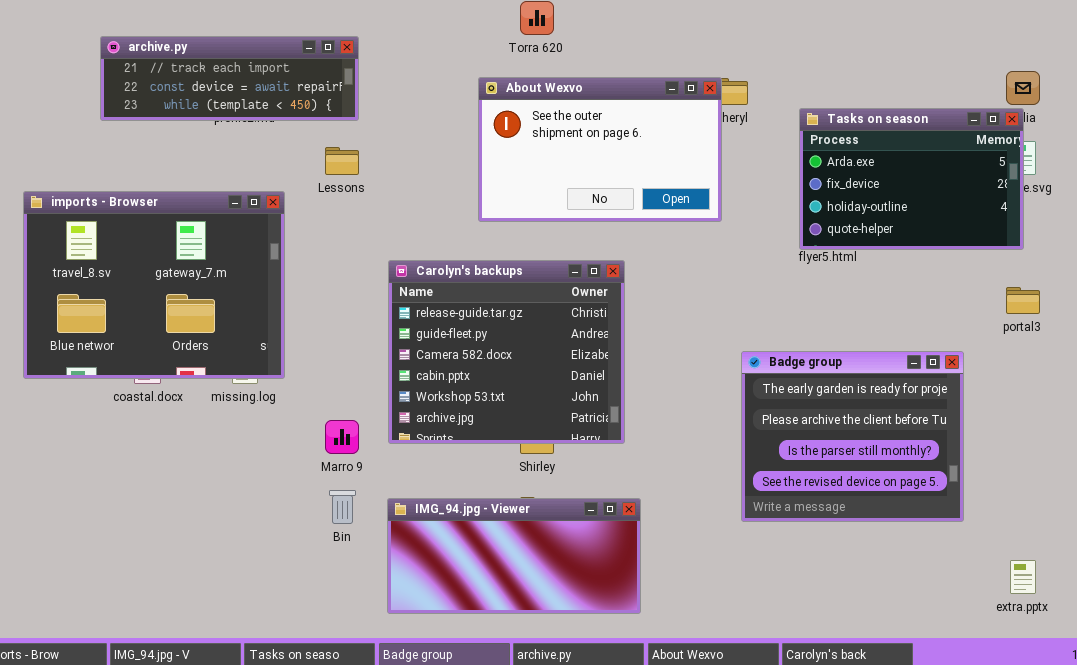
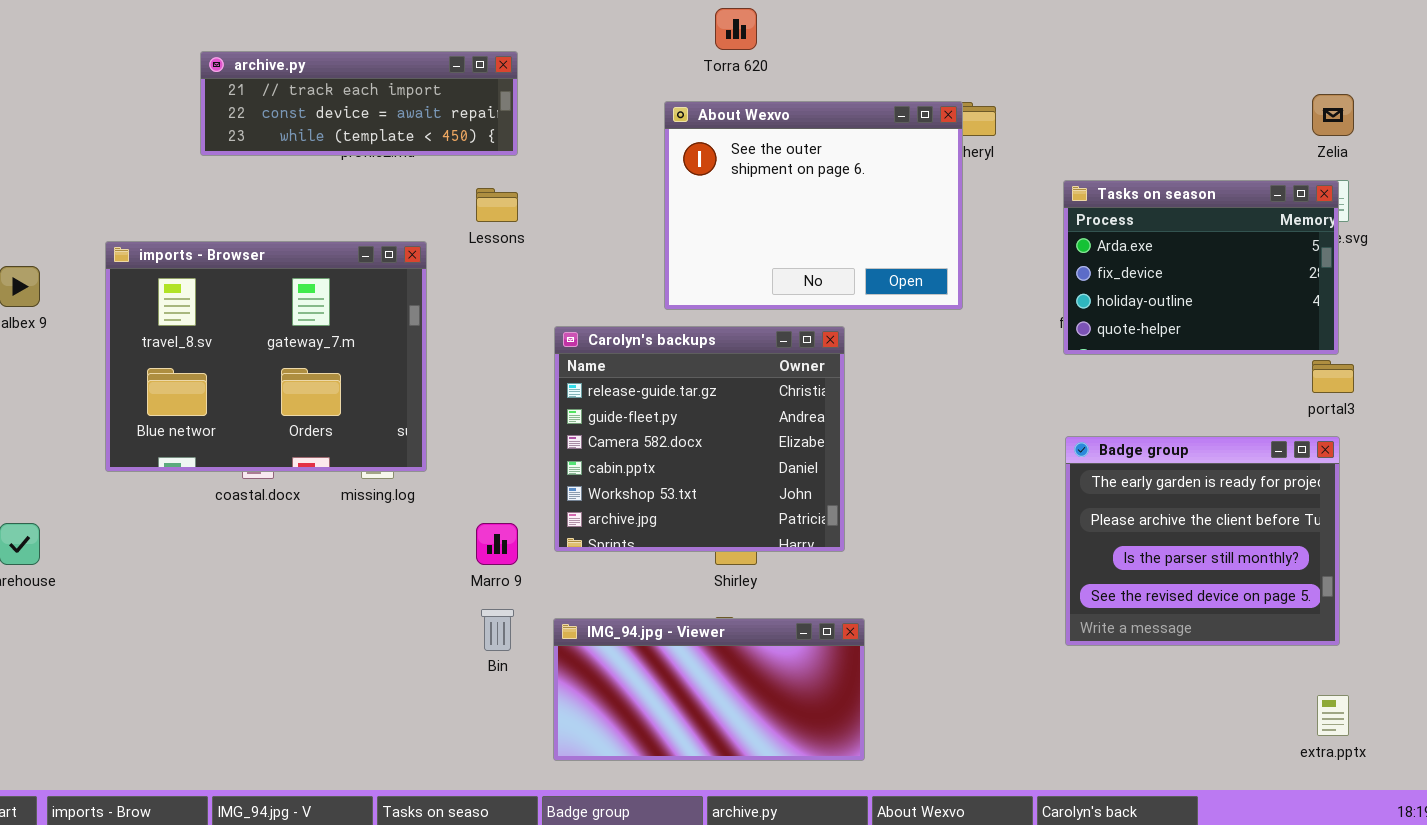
About Wexvo: [478,77,722,222] -> [664,101,963,310], resized
Tasks on season: [799,108,1024,250] -> [1063,180,1339,355], moved
Badge group: [741,351,964,522] -> [1065,436,1340,646], moved

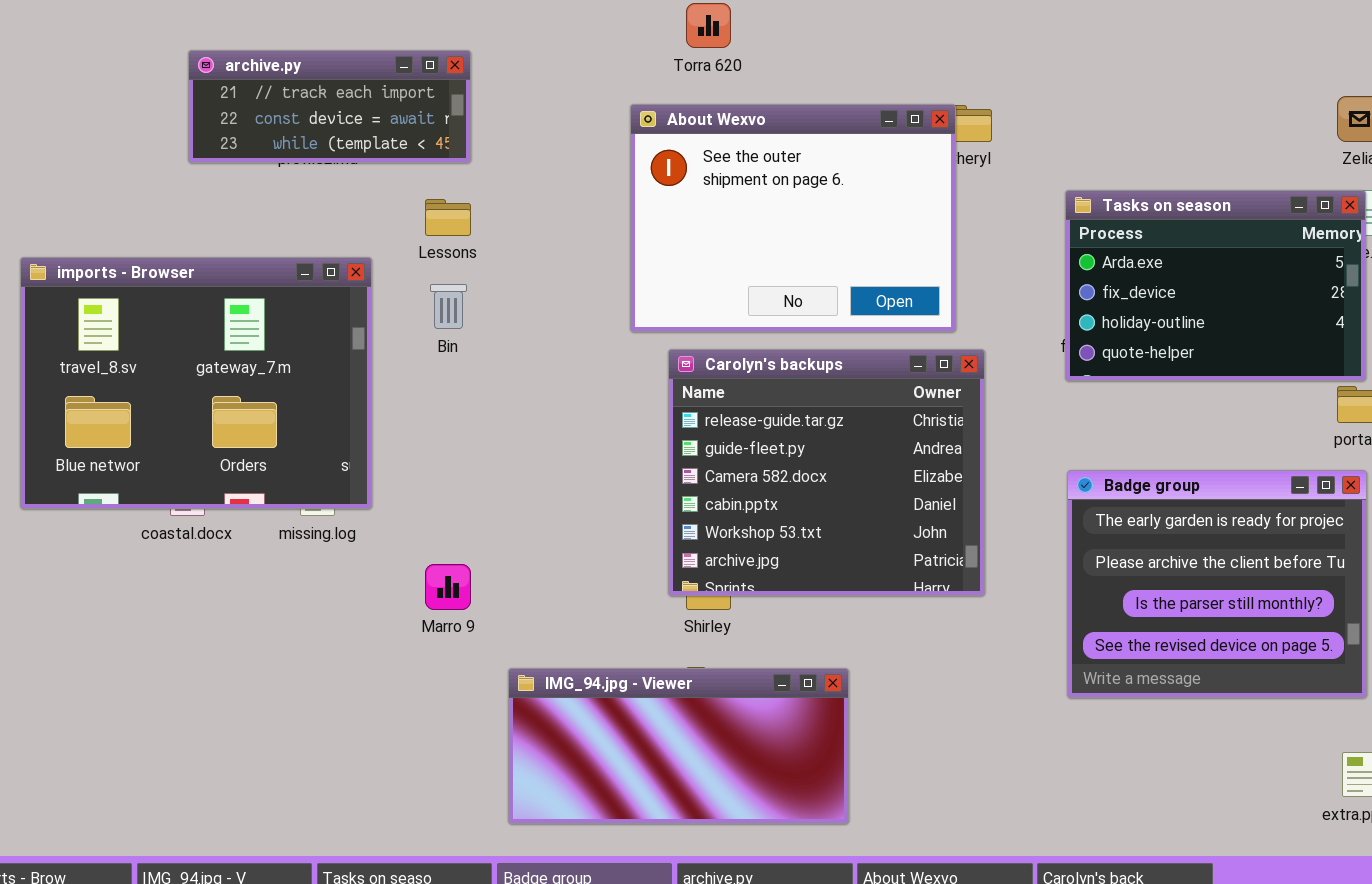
archive.py: [200,51,518,156] -> [188,50,471,163], resized
Carolyn's backups: [554,326,845,552] -> [668,349,985,596], moved
Bin: [481,609,514,651] -> [430,284,467,329], moved

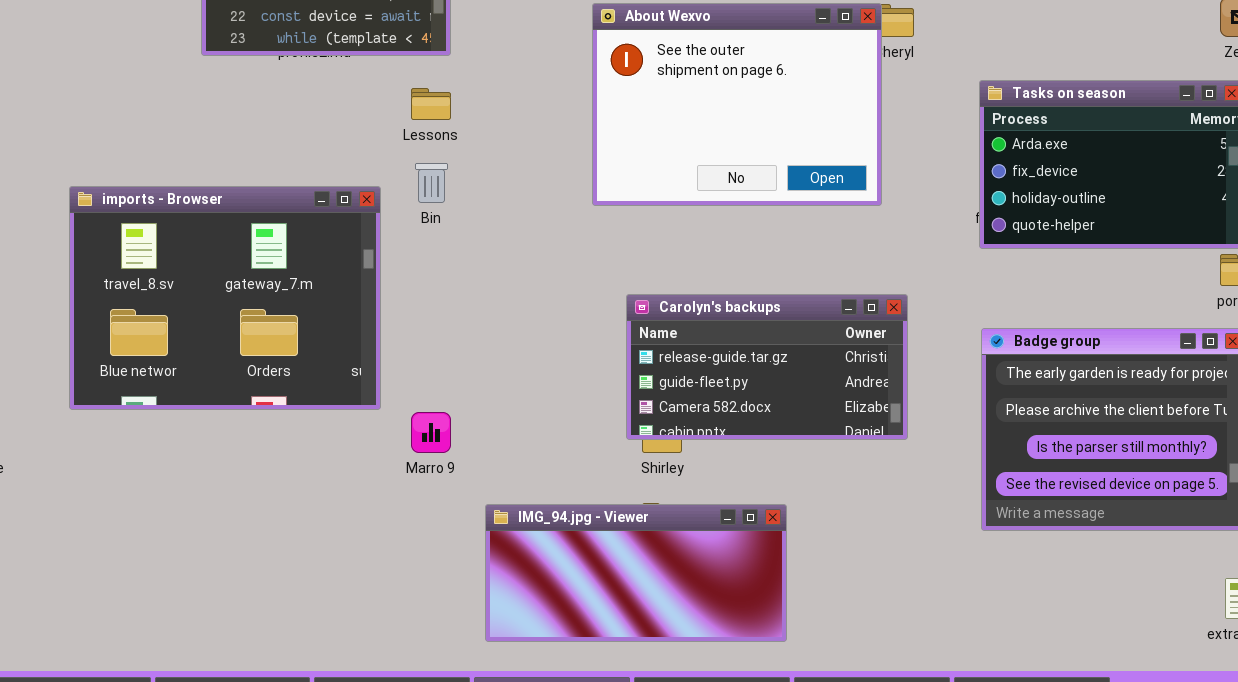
imports - Browser: [20,257,372,509] -> [69,186,381,410], moved
Carolyn's backups: [668,349,985,596] -> [626,294,908,440], resized

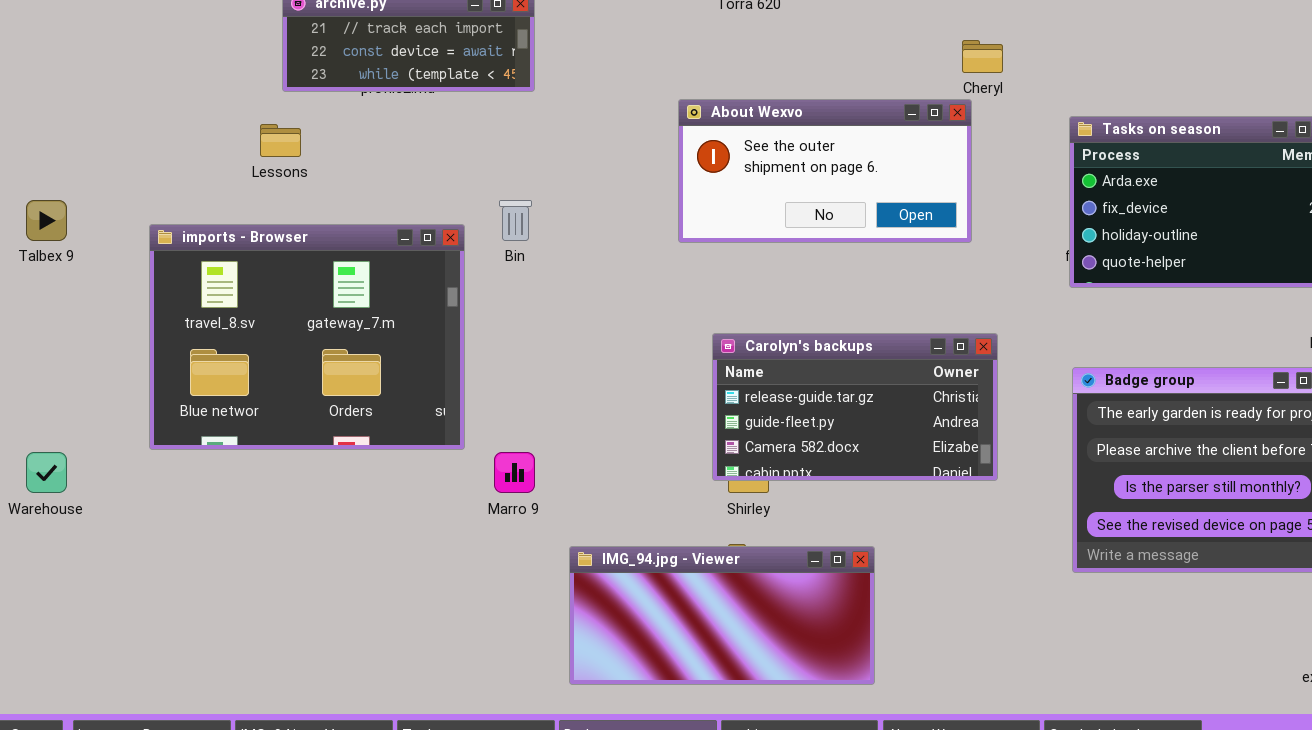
About Wexvo: [592,3,882,206] -> [678,99,972,243], resized
Lessons: [411,88,451,120] -> [260,124,301,157], moved

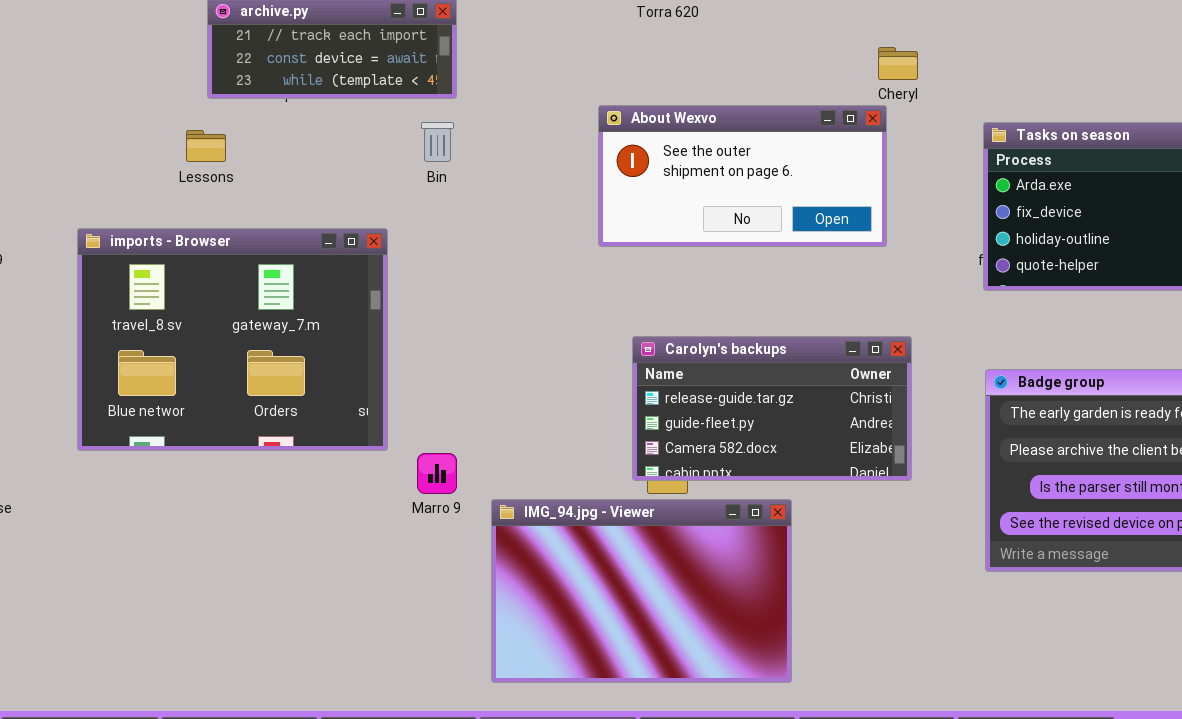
Bin: [499,200,532,241] -> [421,122,454,162], moved
IMG_94.jpg - Viewer: [569,546,875,685] -> [491,499,792,683], resized

